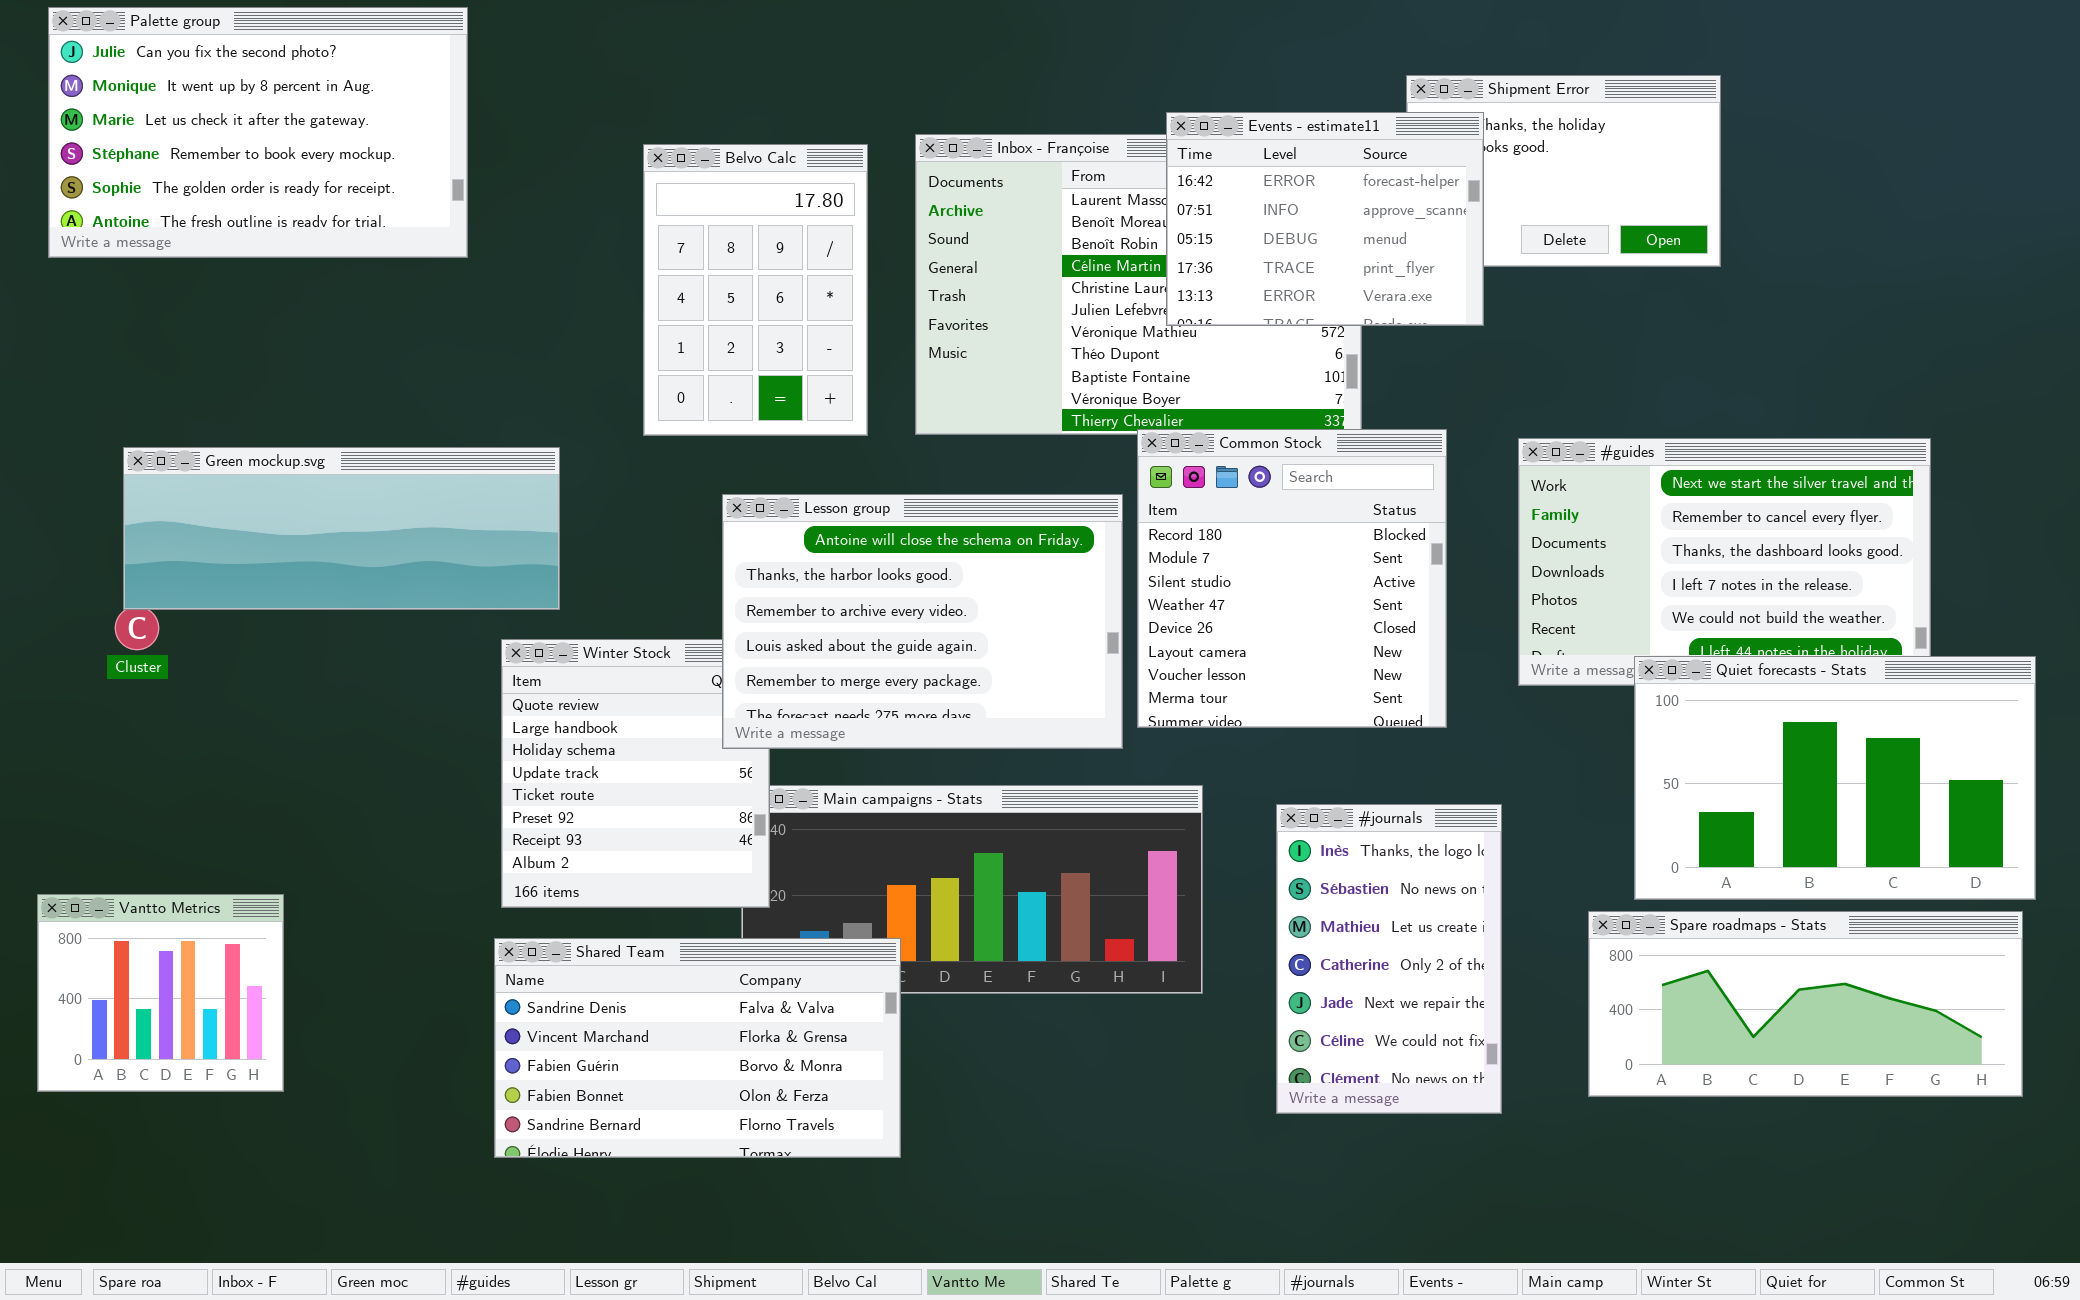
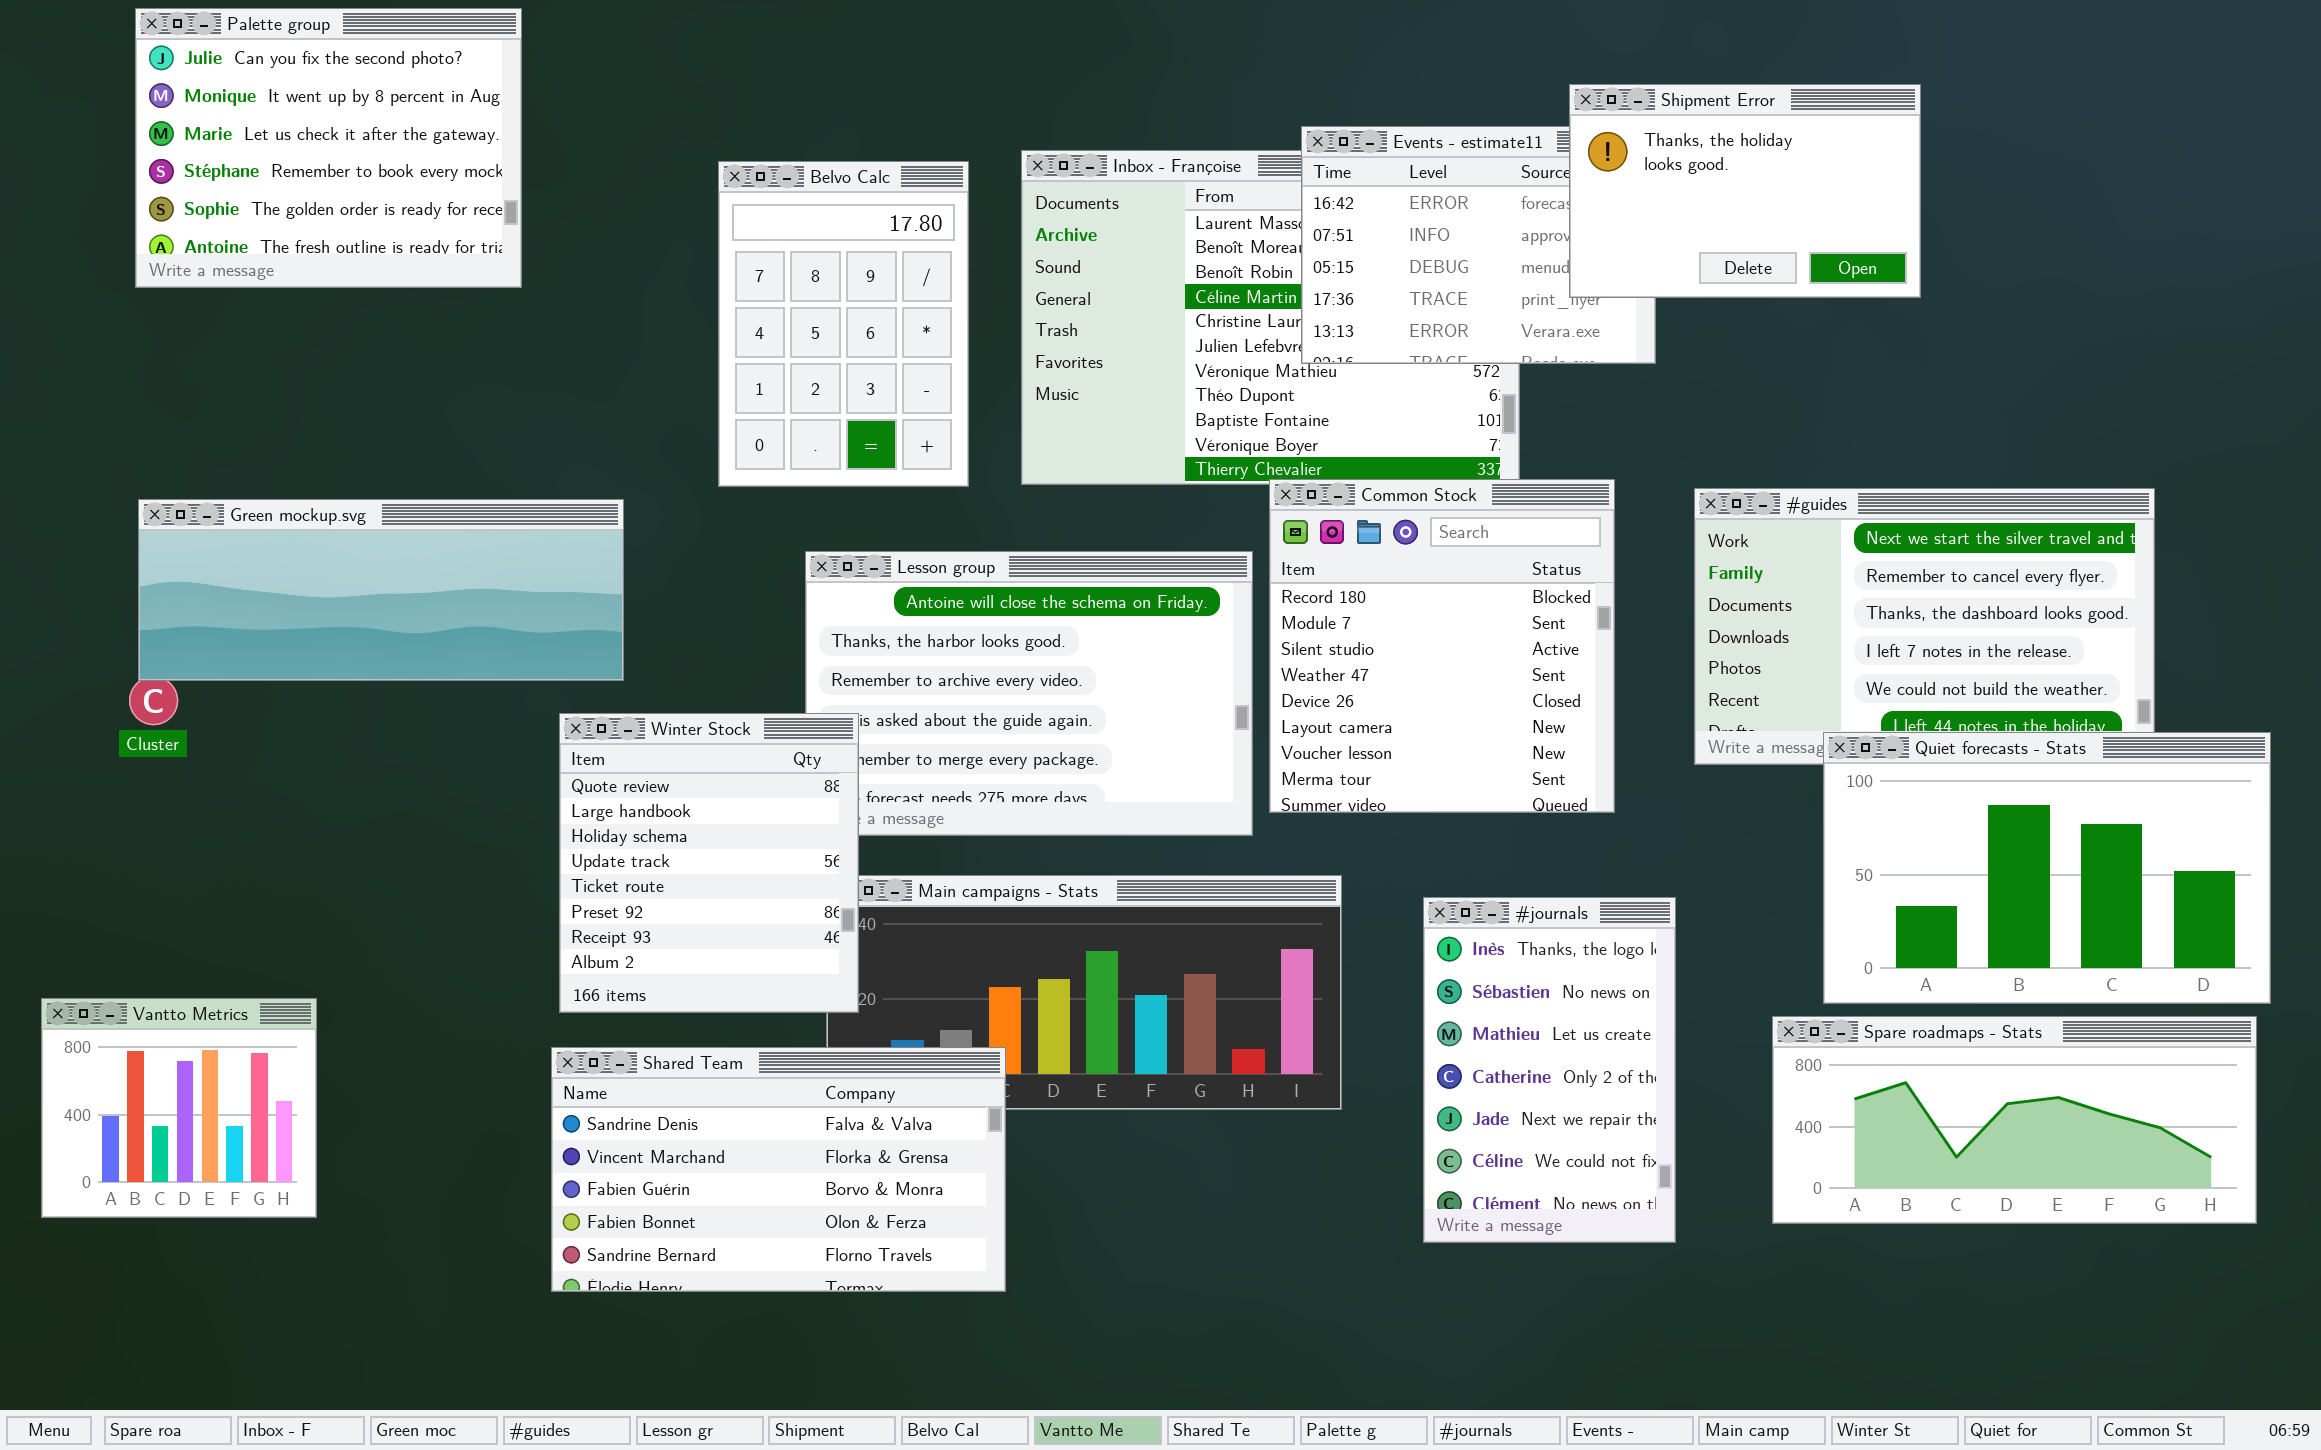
Palette group: [48,7,468,258] -> [135,8,522,288], resized
Shipment Error: [1406,75,1721,267] -> [1569,84,1921,298], raised
Winter Stock: [501,639,770,908] -> [559,713,859,1013], raised

